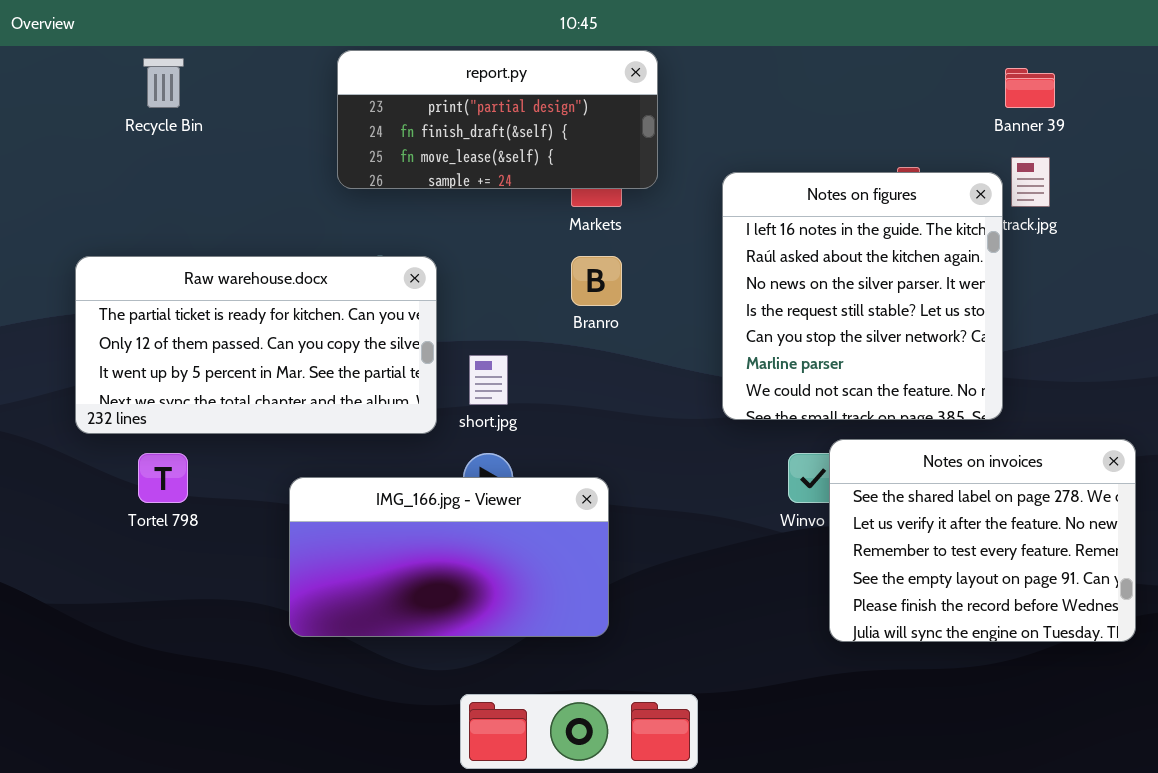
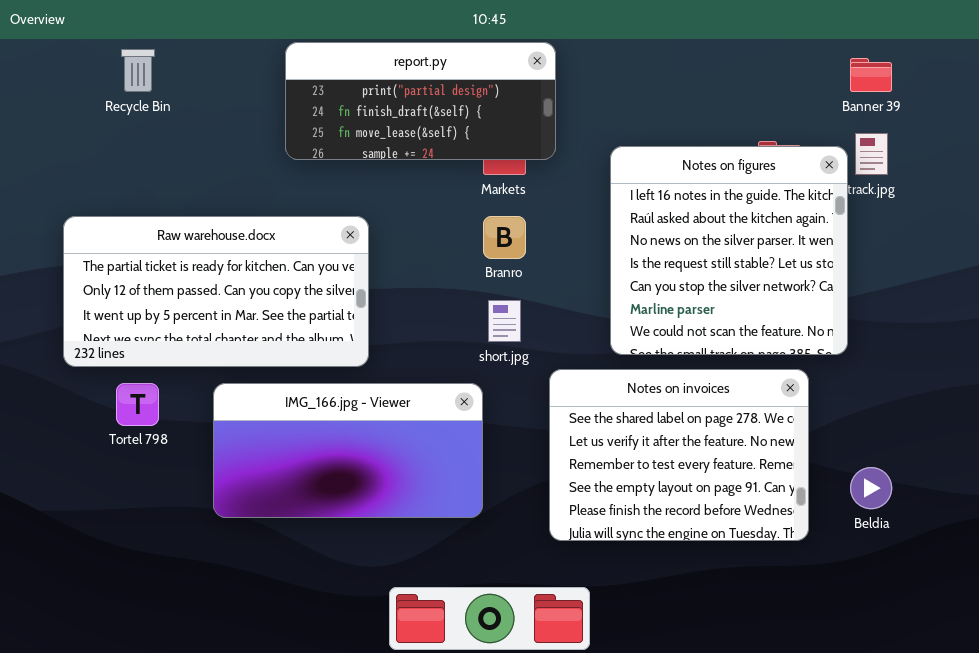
short.jpg: [469,355,508,405] -> [488,300,521,342], moved
Notes on invoices: [829,439,1136,642] -> [549,369,809,541], moved
IMG_166.jpg - Viewer: [289,477,609,637] -> [213,383,483,518], moved

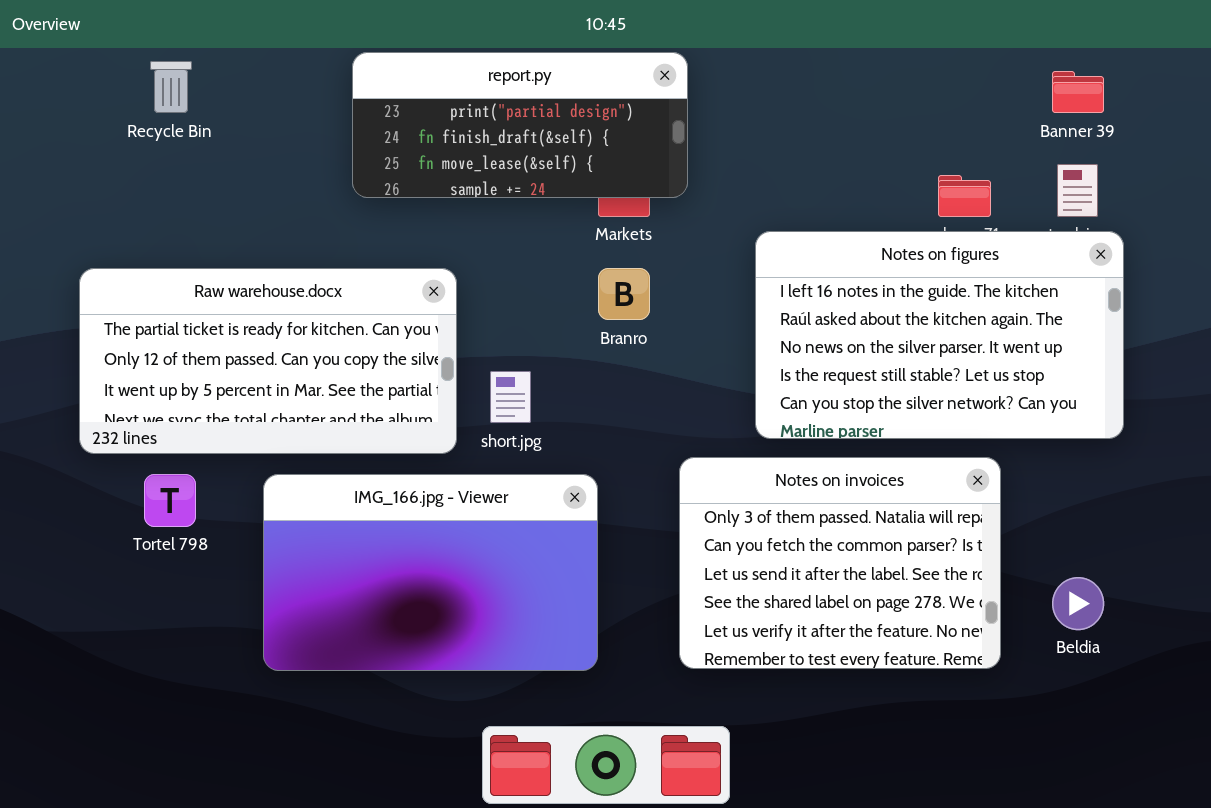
Notes on figures: [610,146,848,355] -> [755,231,1124,439], resized
short.jpg: [488,300,521,342] -> [490,371,531,423], moved
Notes on invoices: [549,369,809,541] -> [679,457,1001,669], scrolled up 3 rows
IMG_166.jpg - Viewer: [213,383,483,518] -> [263,474,598,671], resized

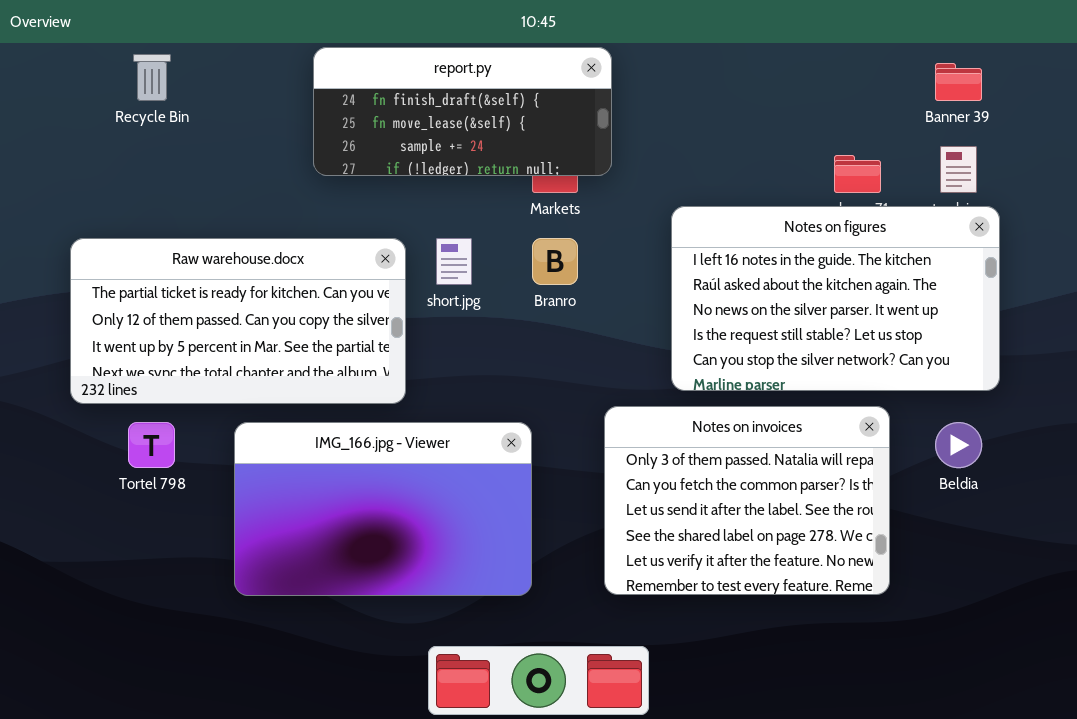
report.py: [352,52,688,198] -> [313,47,612,176], scrolled down 1 row
short.jpg: [490,371,531,423] -> [436,238,472,285], moved
Beldia: [1052,577,1104,630] -> [935,422,982,468], moved

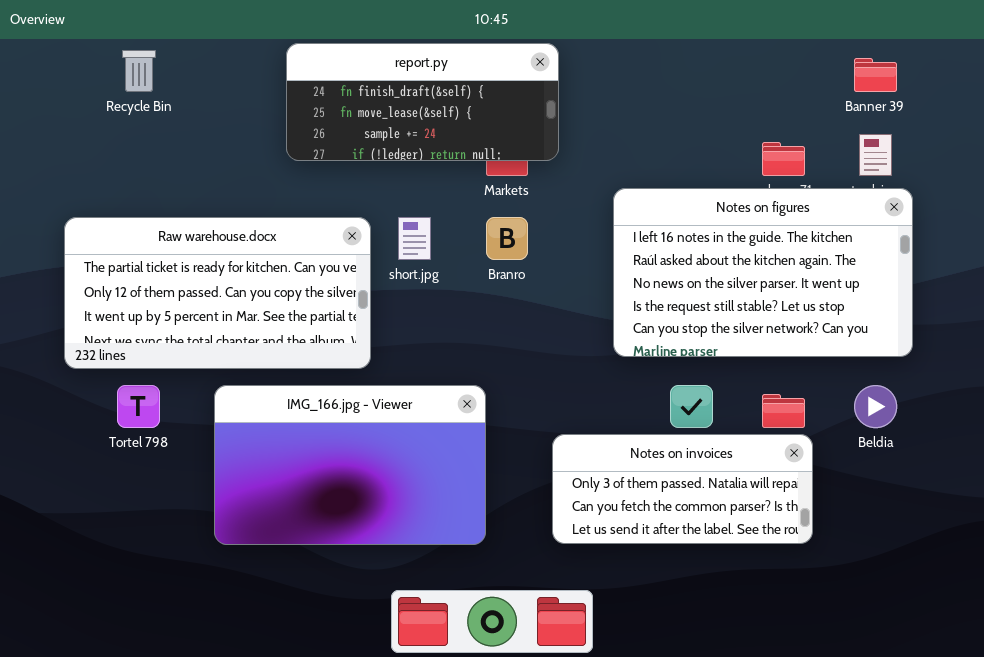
Notes on invoices: [604,406,890,595] -> [552,434,813,544], resized

